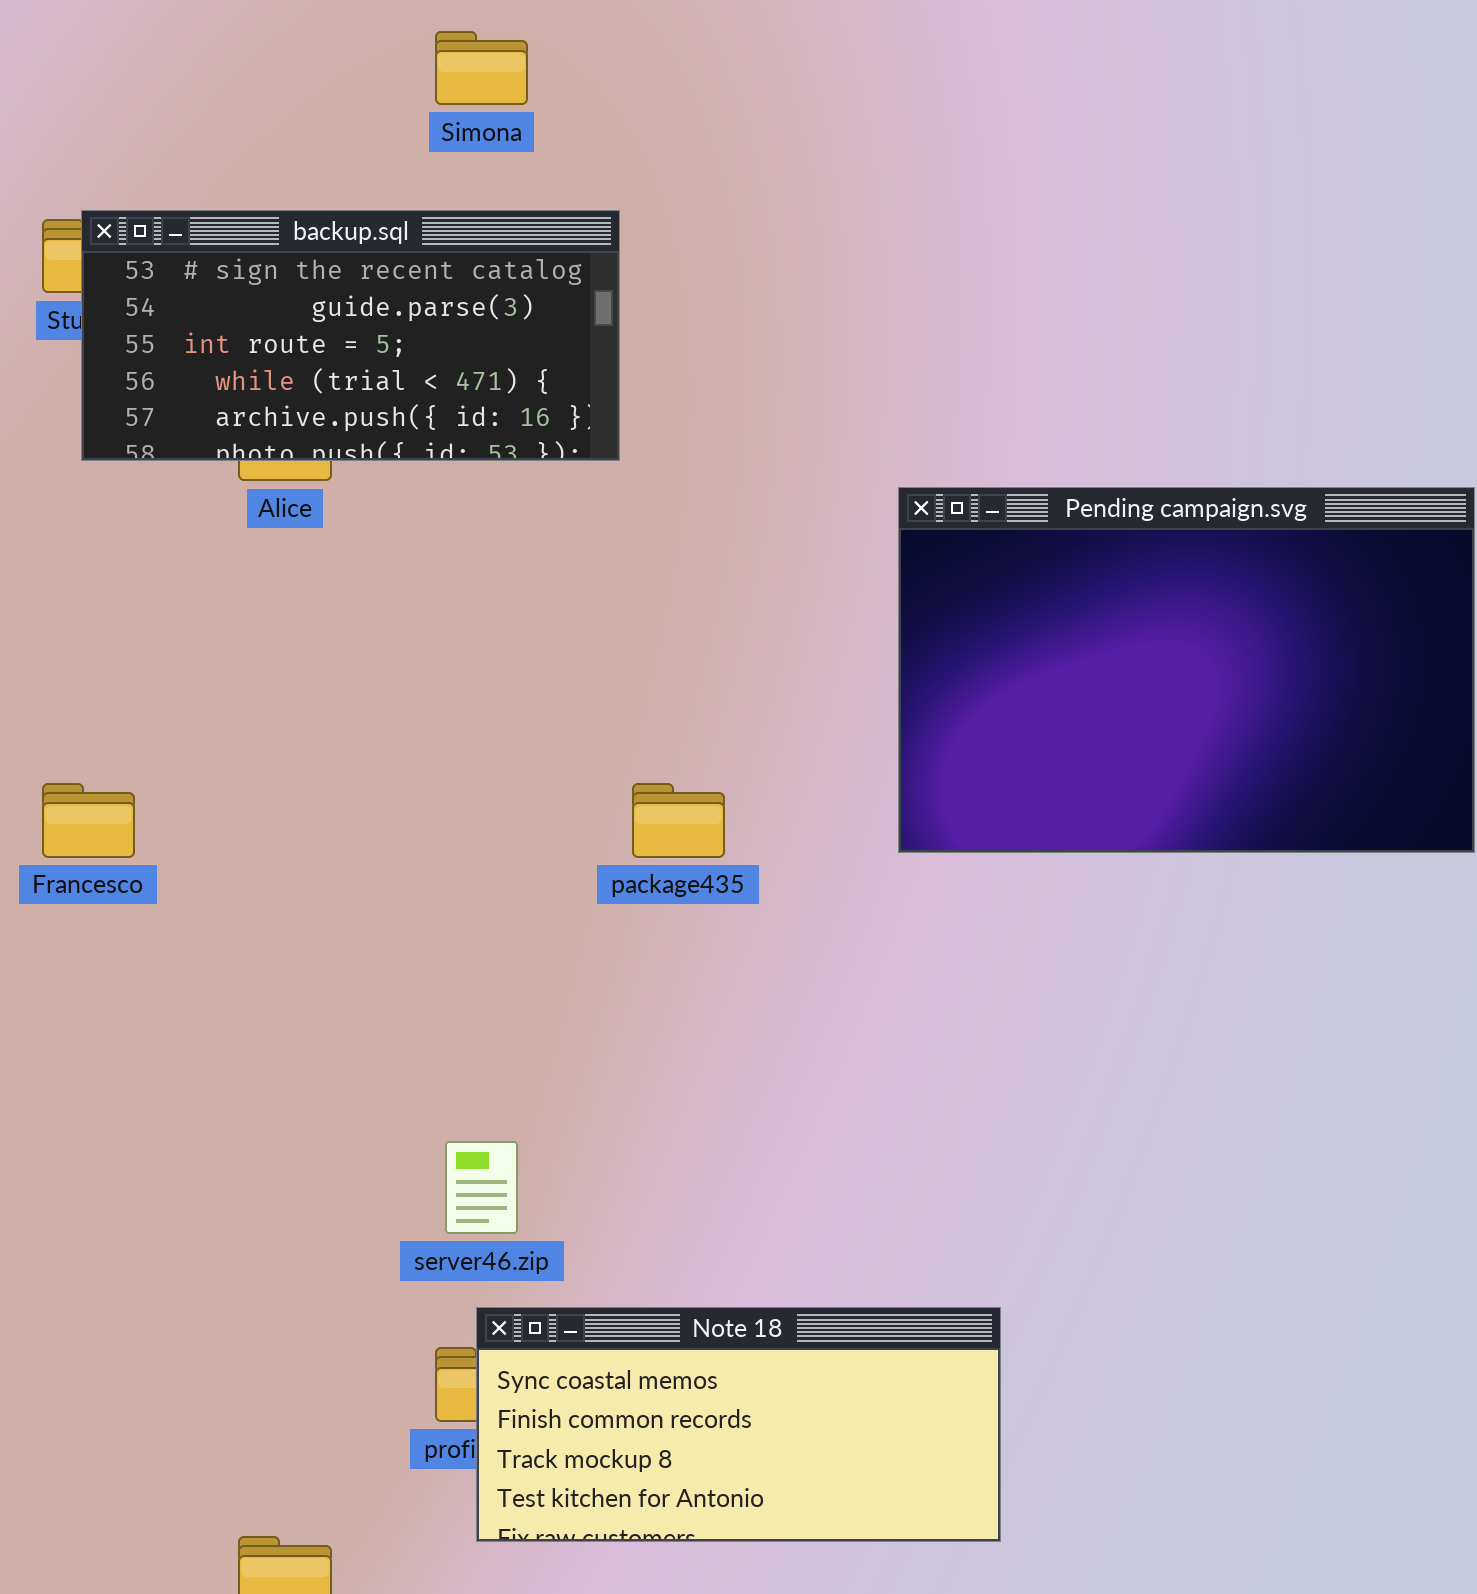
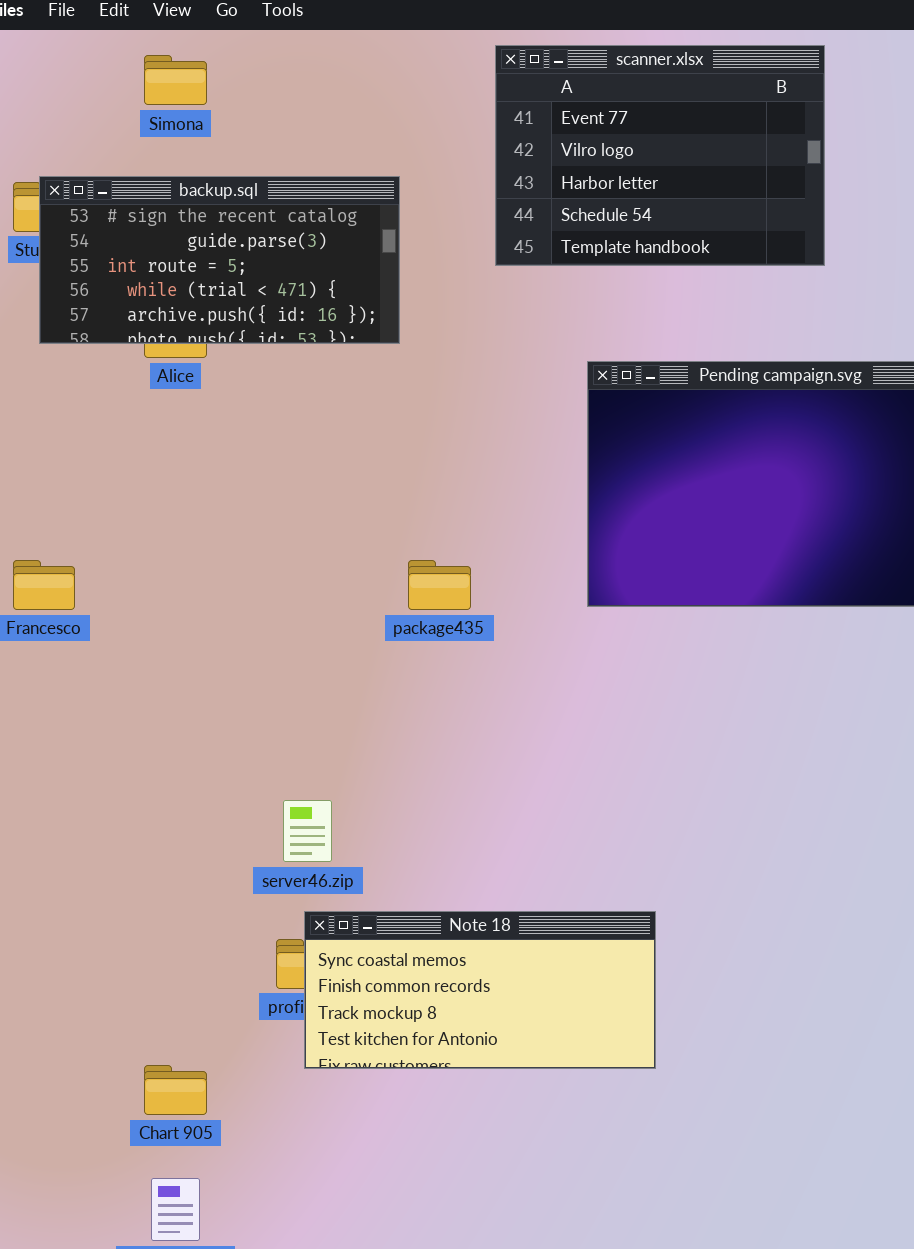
scanner.xlsx: none -> [495,45,825,266], opened
Simona: [435,31,528,105] -> [144,55,207,105], moved

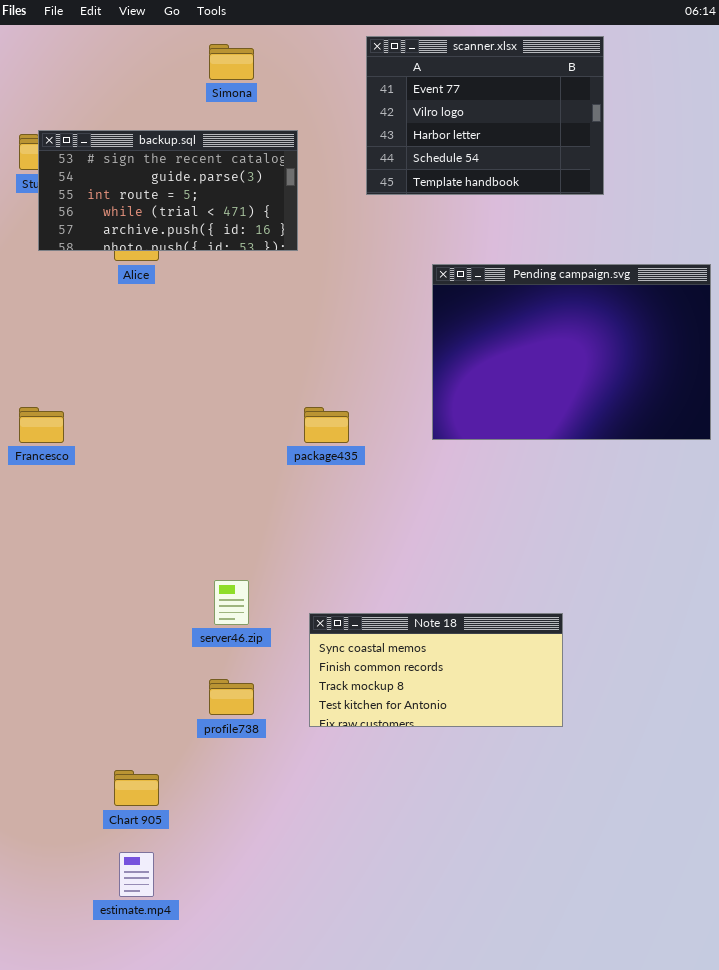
Simona: [144,55,207,105] -> [209,44,254,80], moved
Note 18: [304,911,656,1069] -> [309,613,563,727], moved

